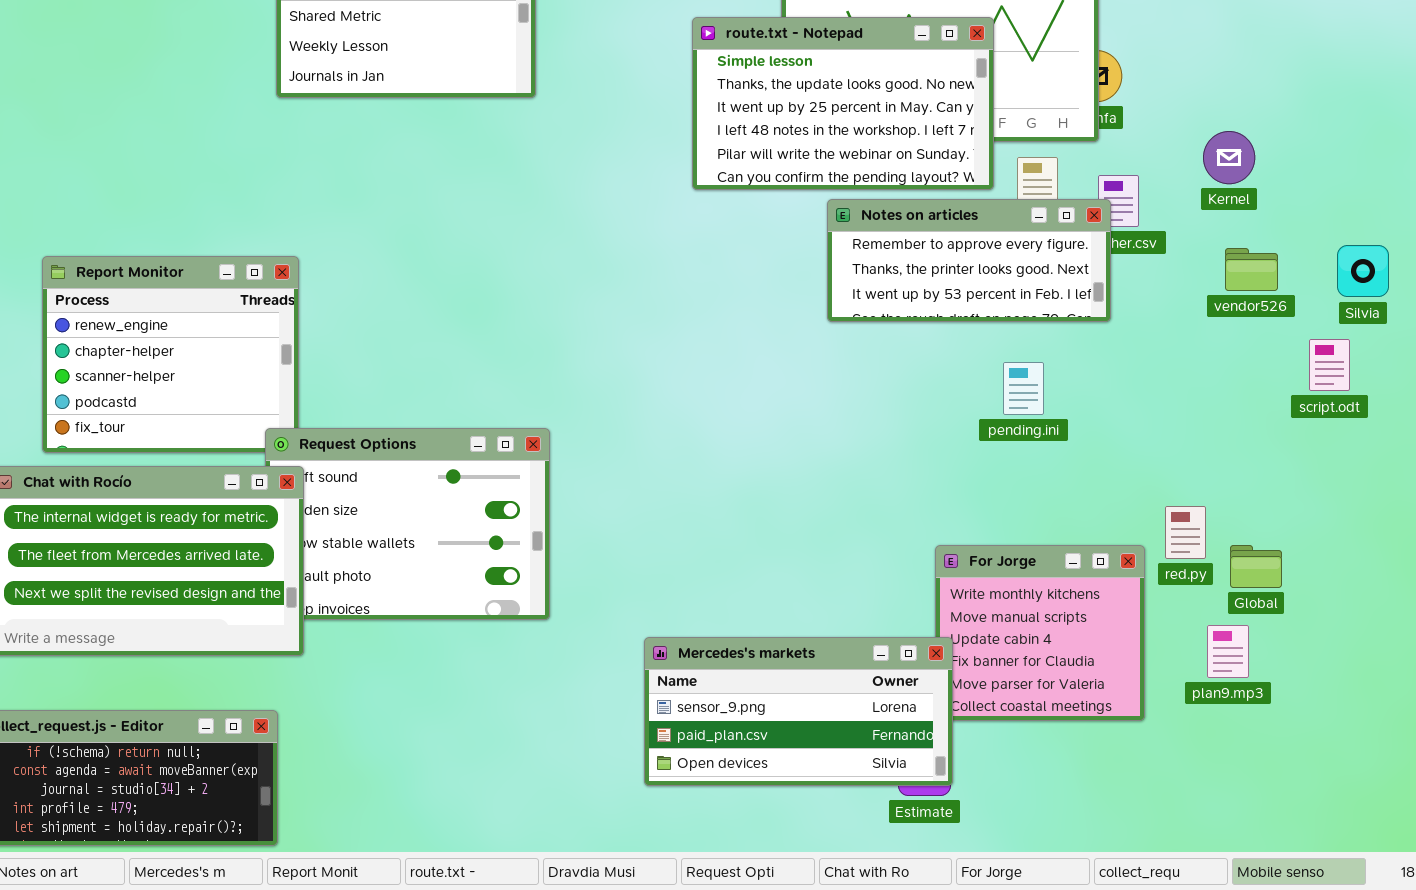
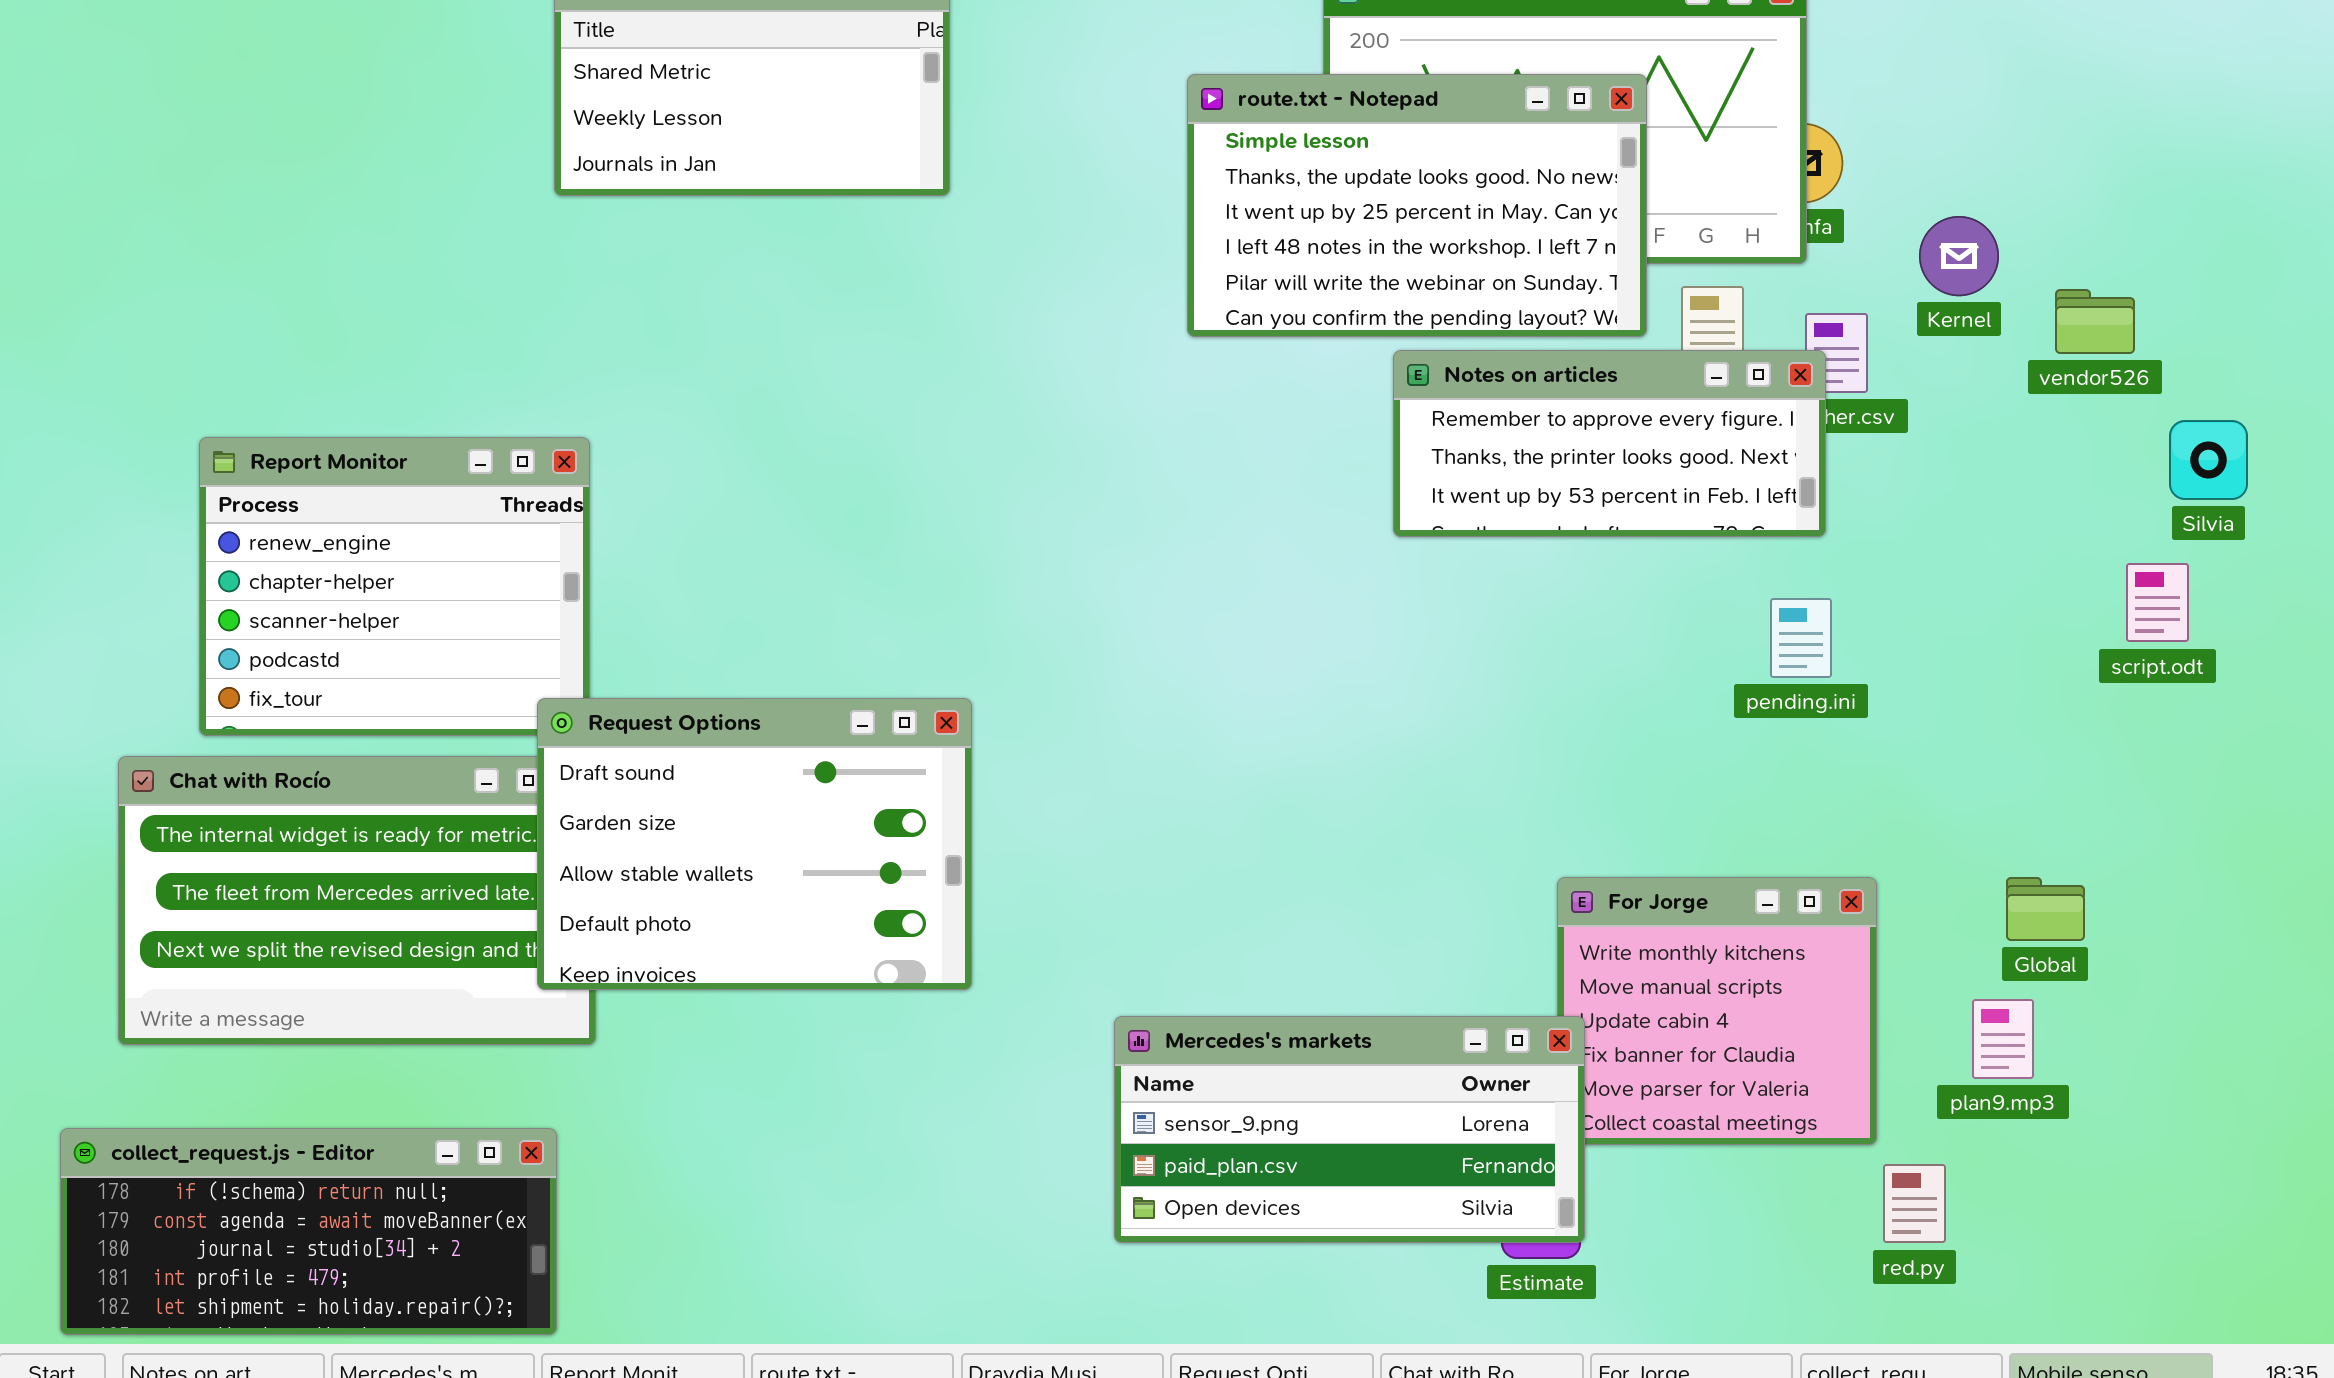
Kernel: [1203,131,1255,184] -> [1919,216,1999,296], moved
vendor526: [1225,248,1278,291] -> [2055,289,2135,354], moved
pending.ini: [1003,362,1044,415] -> [1770,598,1832,678], moved
Request Options: [265,428,550,620] -> [537,698,972,990], raised
red.py: [1165,506,1206,559] -> [1883,1164,1946,1243], moved

